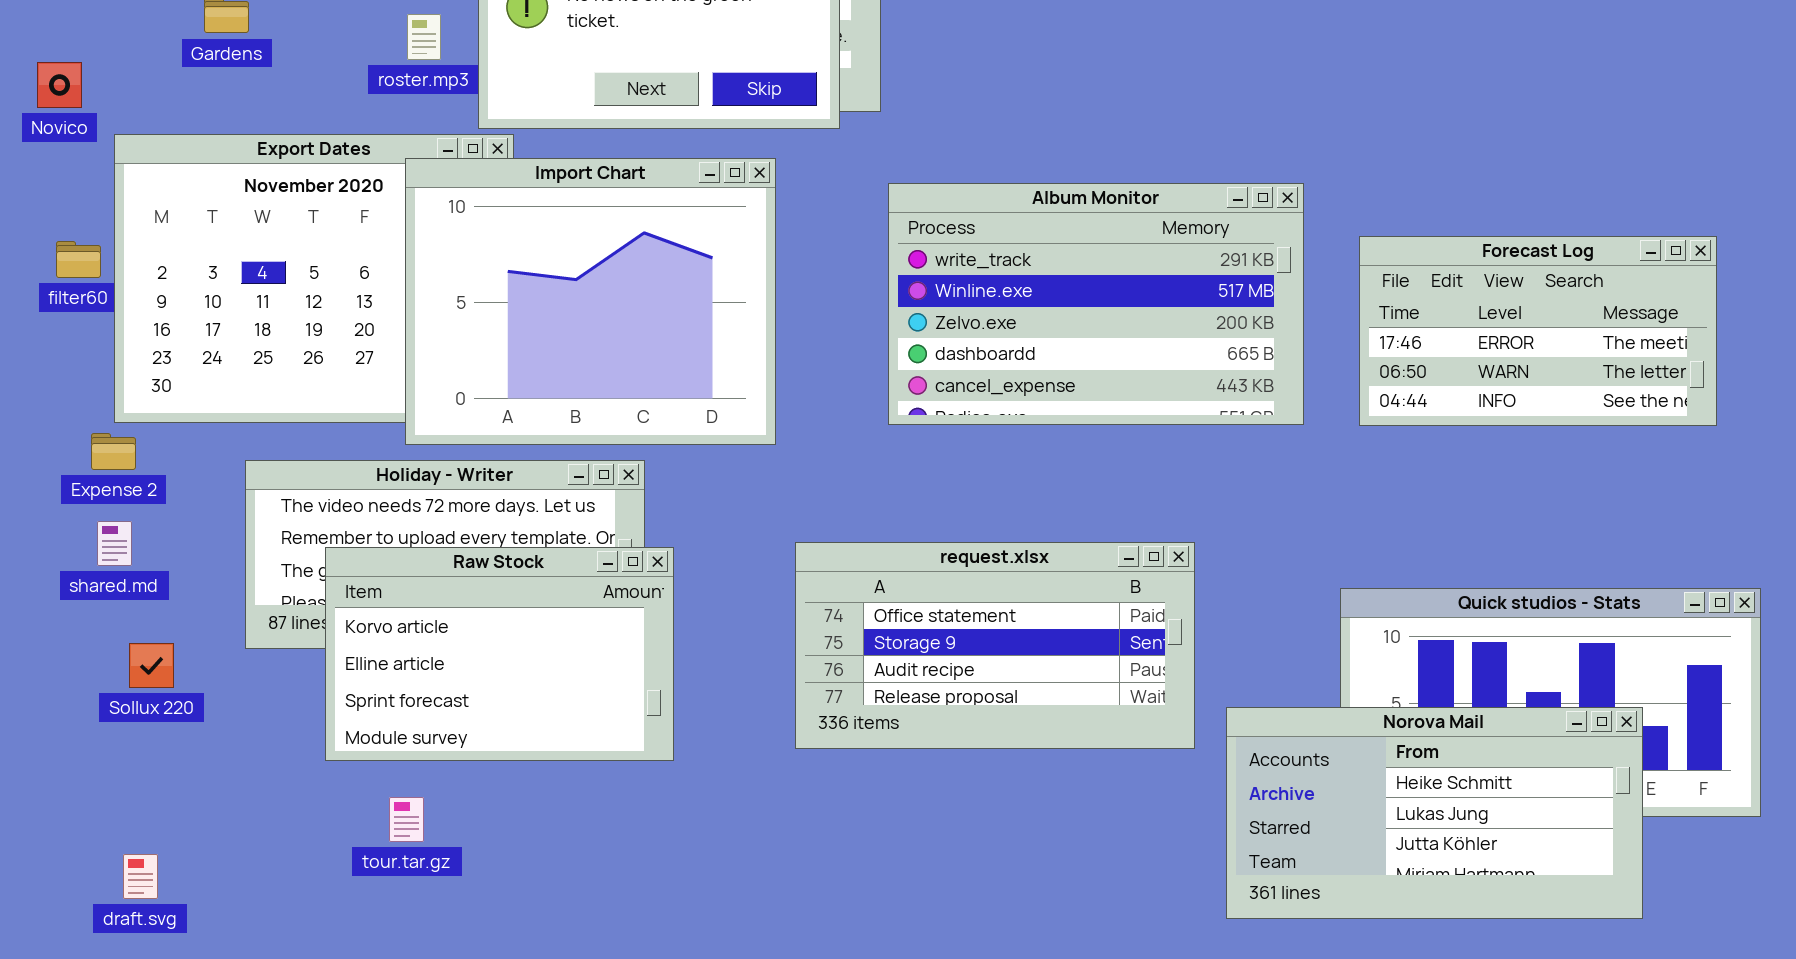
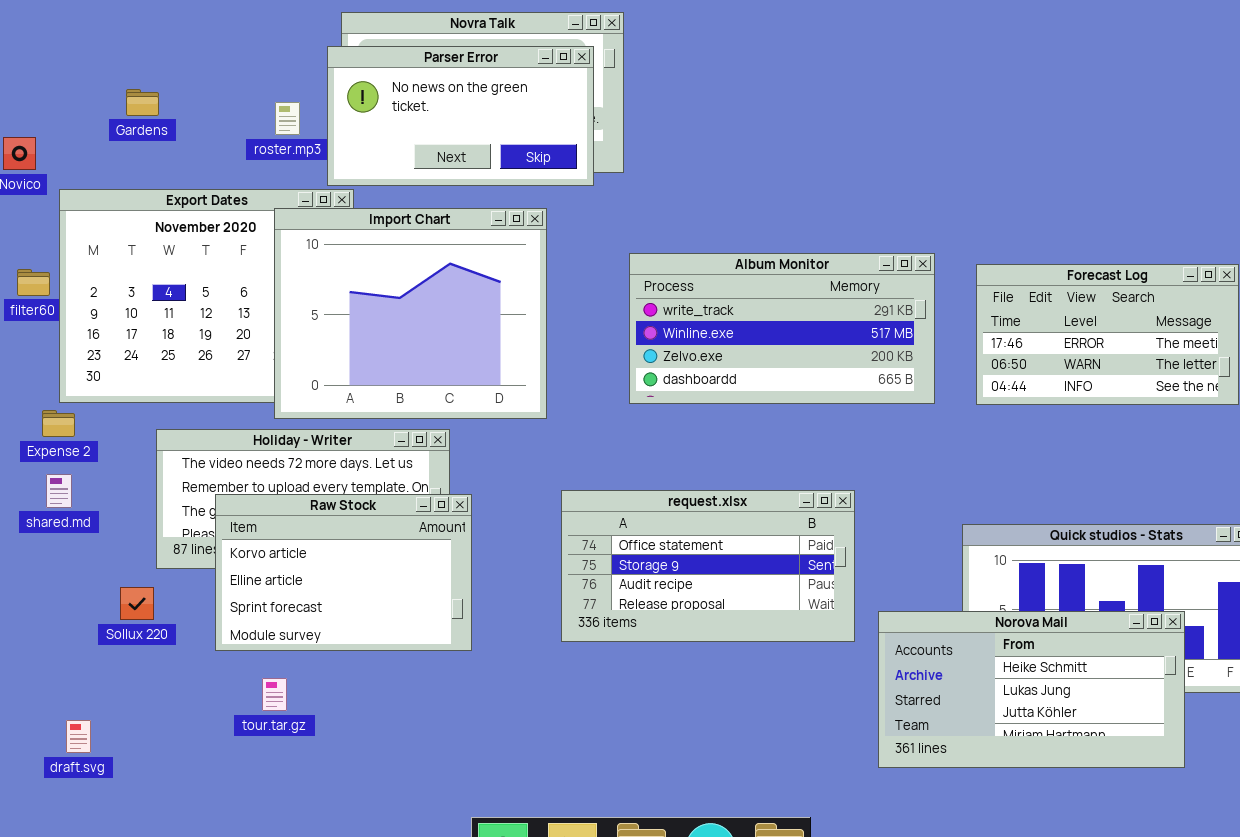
Album Monitor: [888,183,1304,425] -> [629,253,935,404], resized
Sollux 220: [129,643,174,688] -> [120,587,154,620], moved

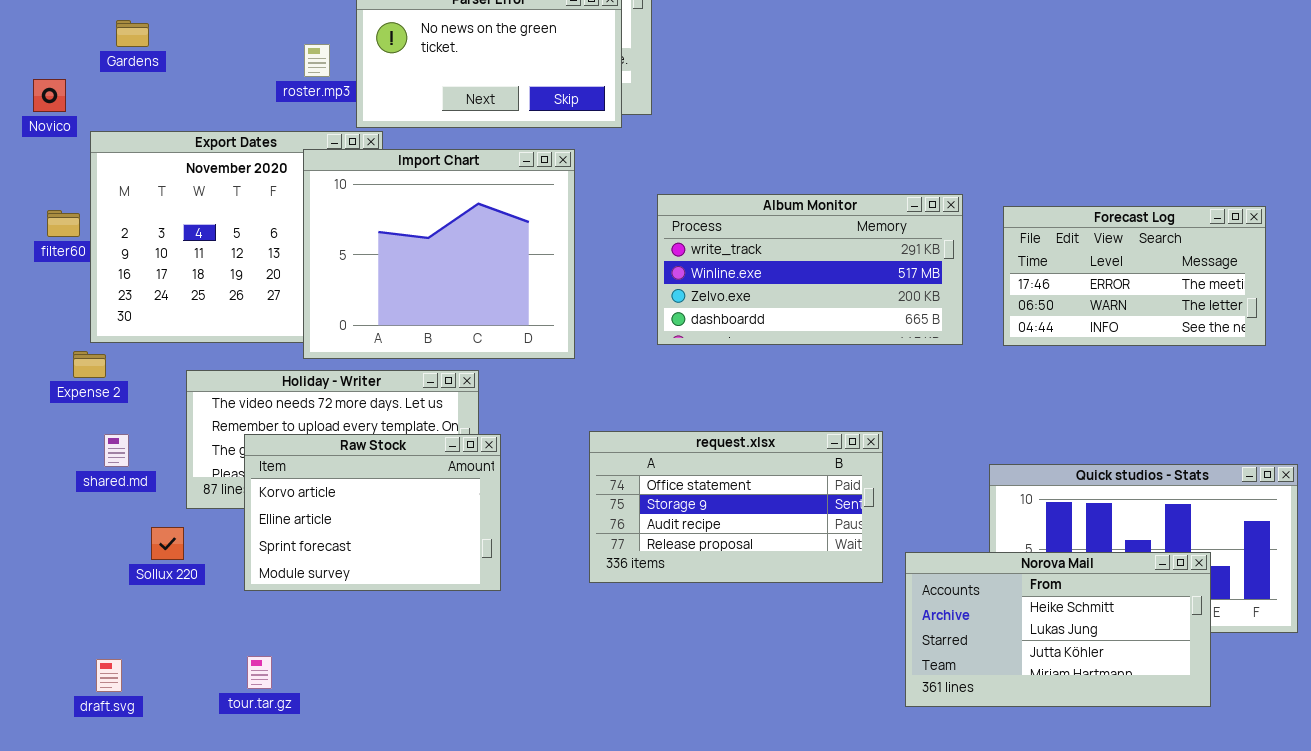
Gardens: [126,89,159,116] -> [116,20,149,47], moved
shared.md: [46,474,72,508] -> [104,434,129,467], moved
tour.tar.gz: [262,678,287,711] -> [247,656,272,689], moved

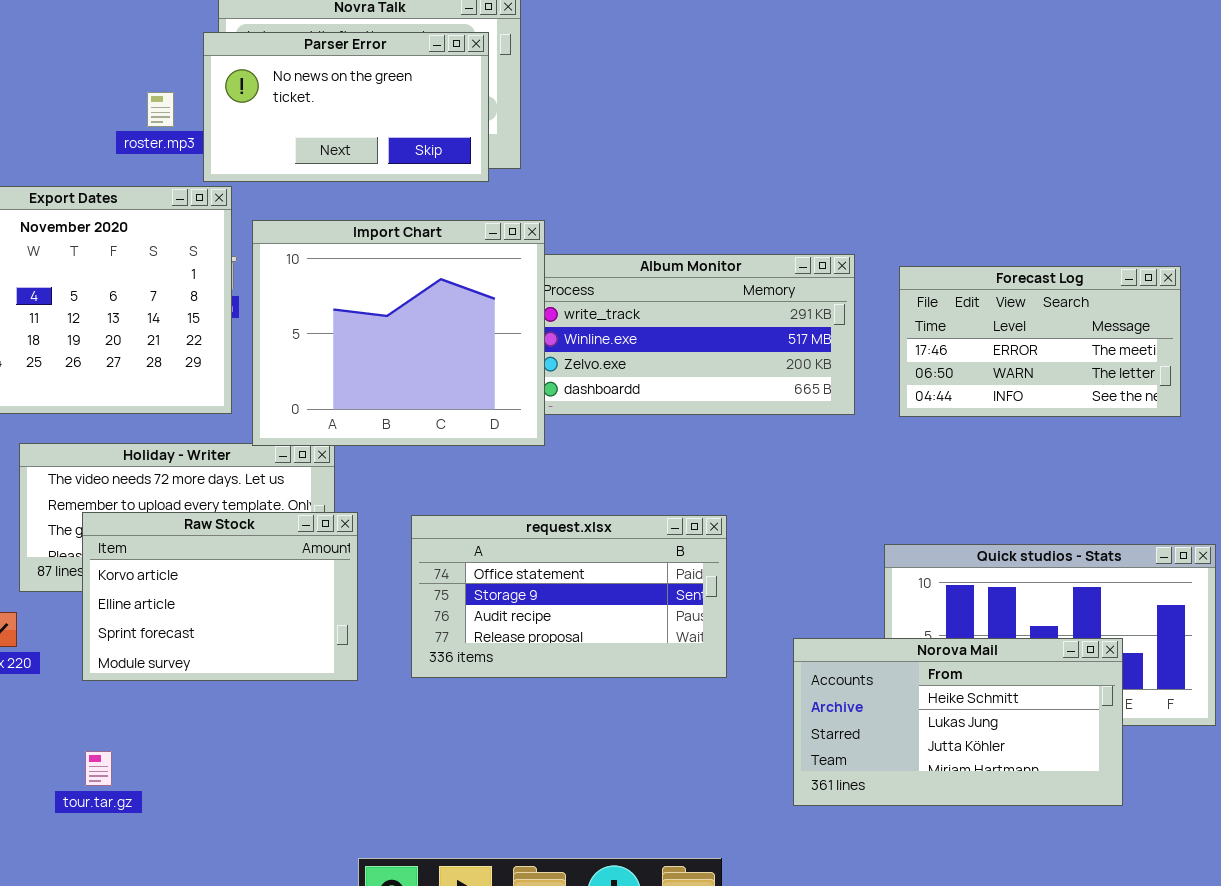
Import Chart: [303,149,575,359] -> [252,220,545,446], moved
request.xlsx: [589,431,883,583] -> [411,515,727,678], moved

